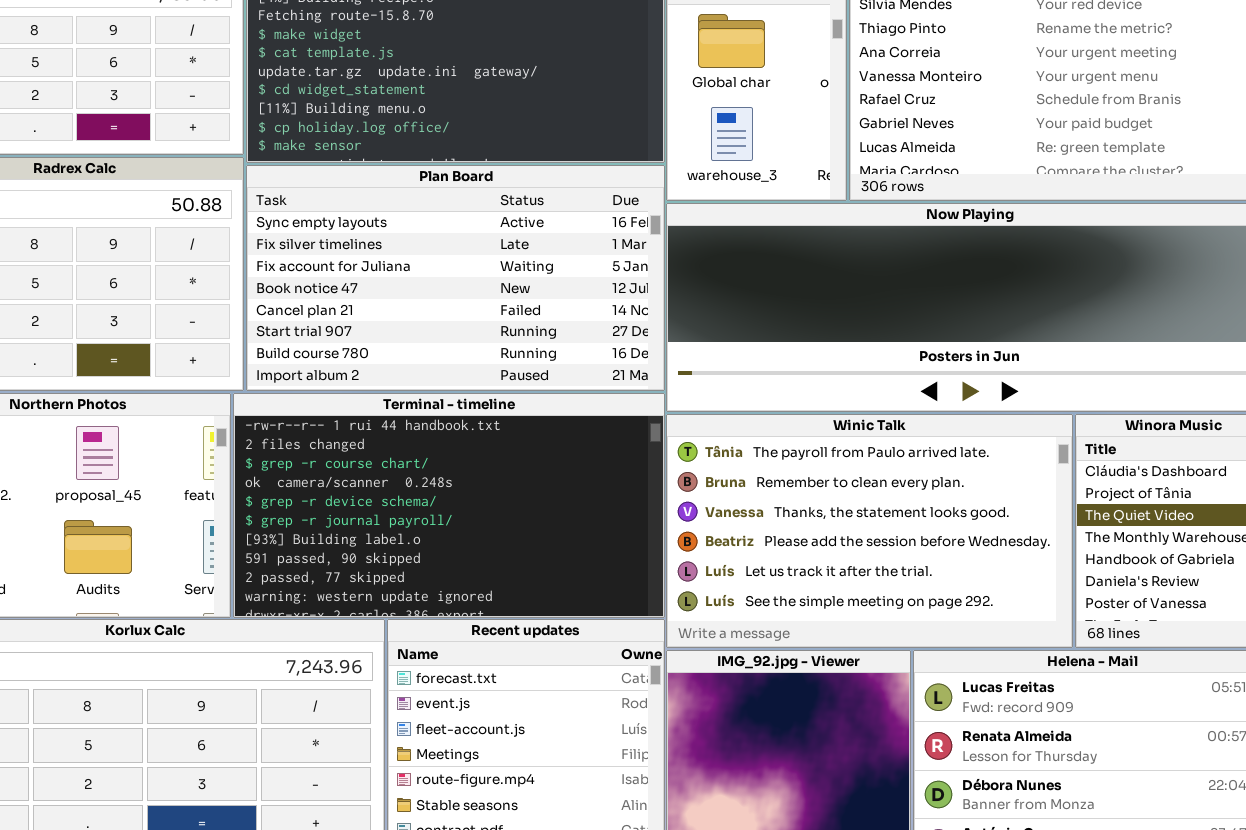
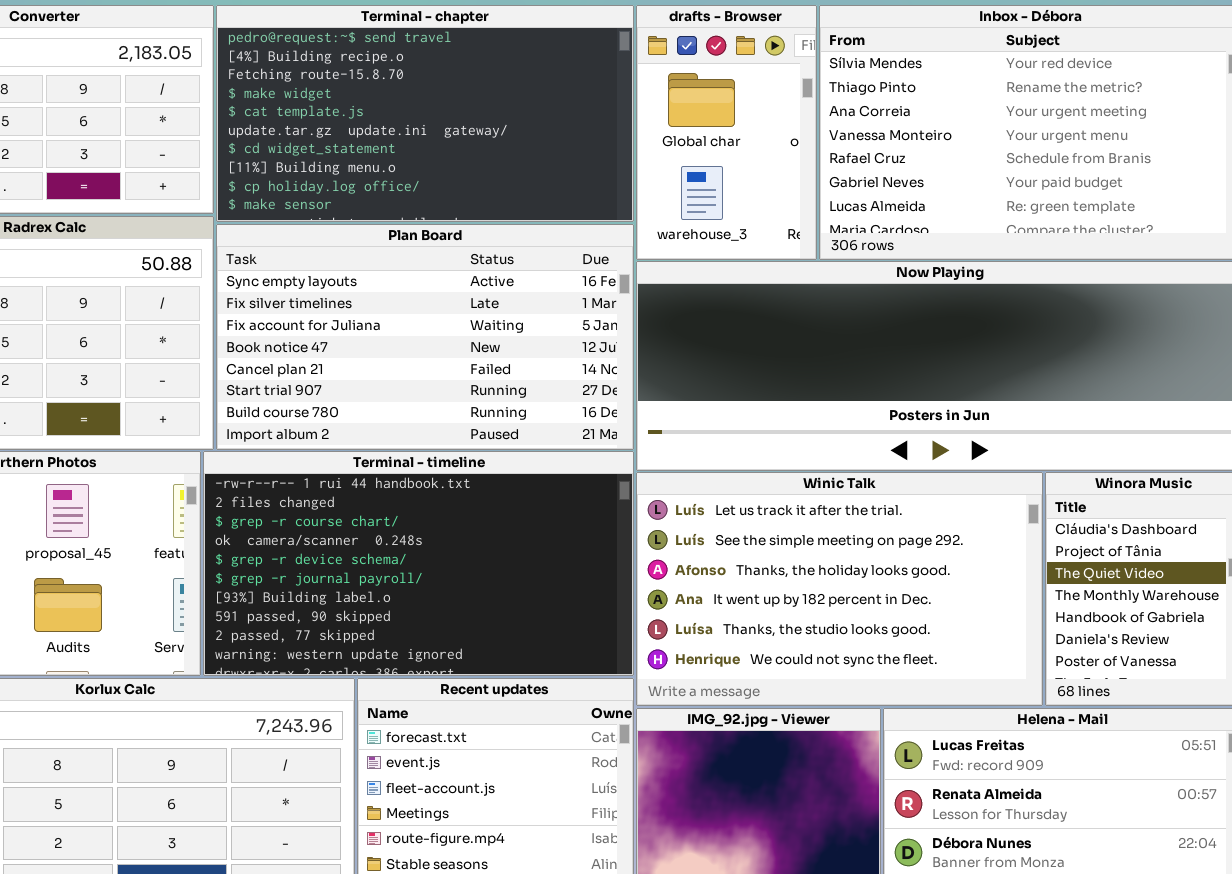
Winic Talk: [666,414,1073,648] -> [636,472,1043,706], scrolled down 4 rows

